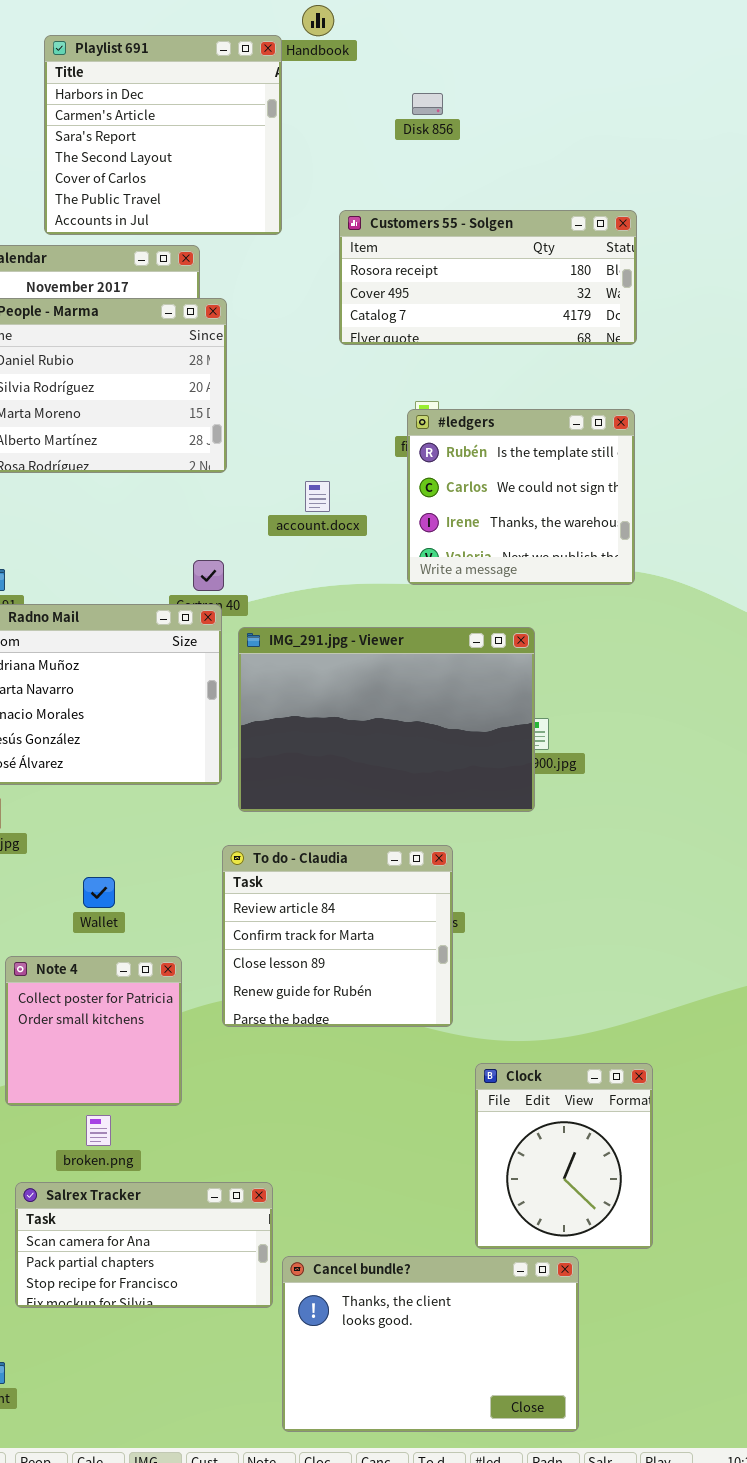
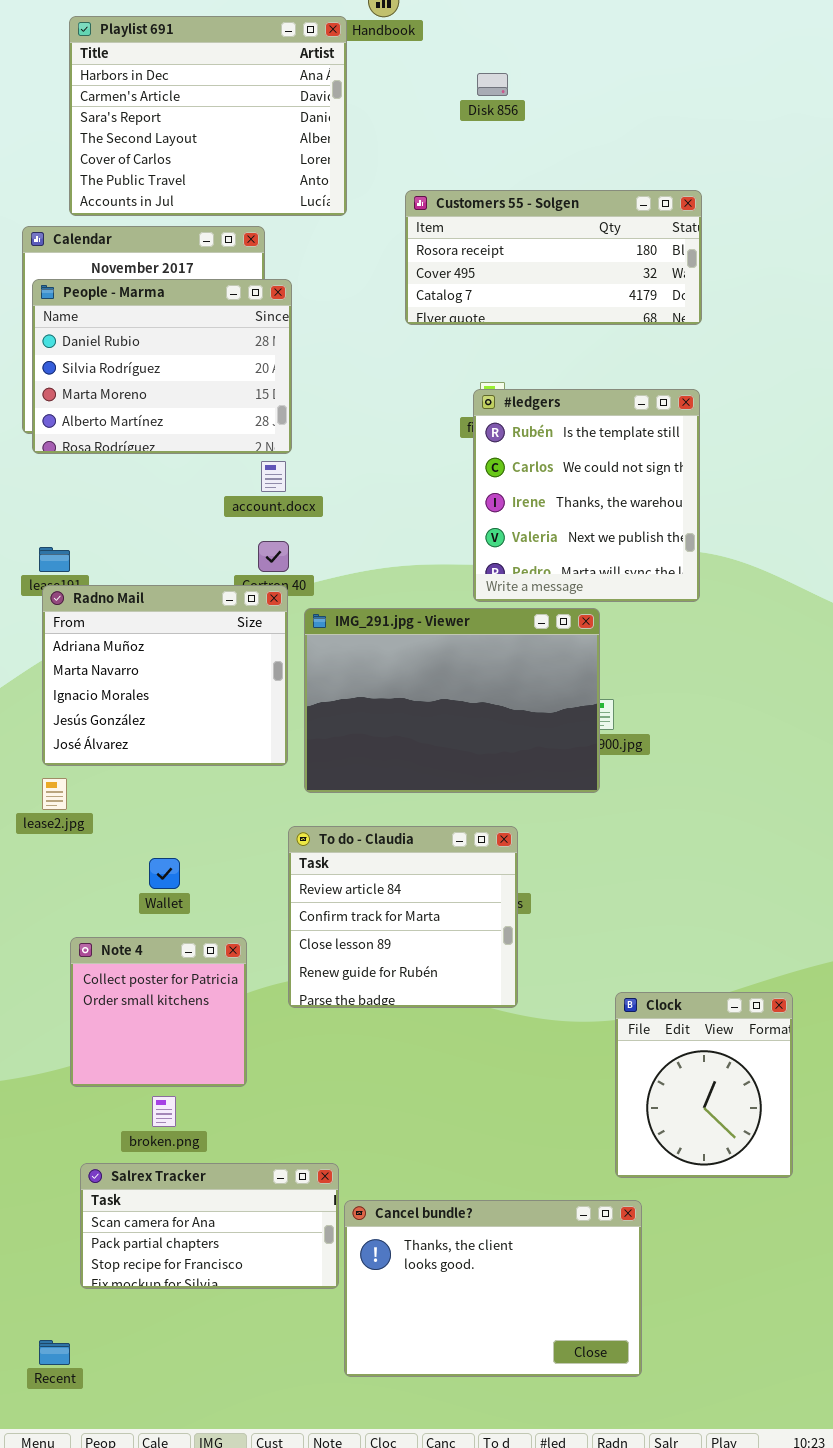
Playlist 691: [44,35,282,235] -> [69,16,347,216], resized
#ledgers: [407,409,635,585] -> [473,389,700,602], resized
account.docx: [305,481,330,512] -> [261,461,286,492], moved
Clock: [475,1063,653,1249] -> [615,992,793,1178], moved
Cancel bundle?: [282,1256,579,1432] -> [344,1200,642,1377], moved

